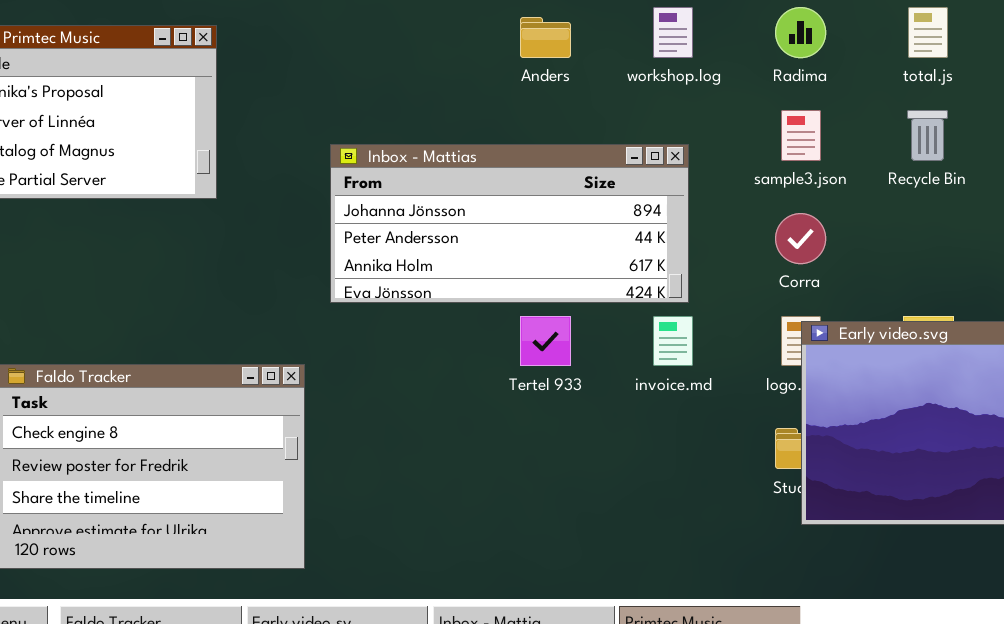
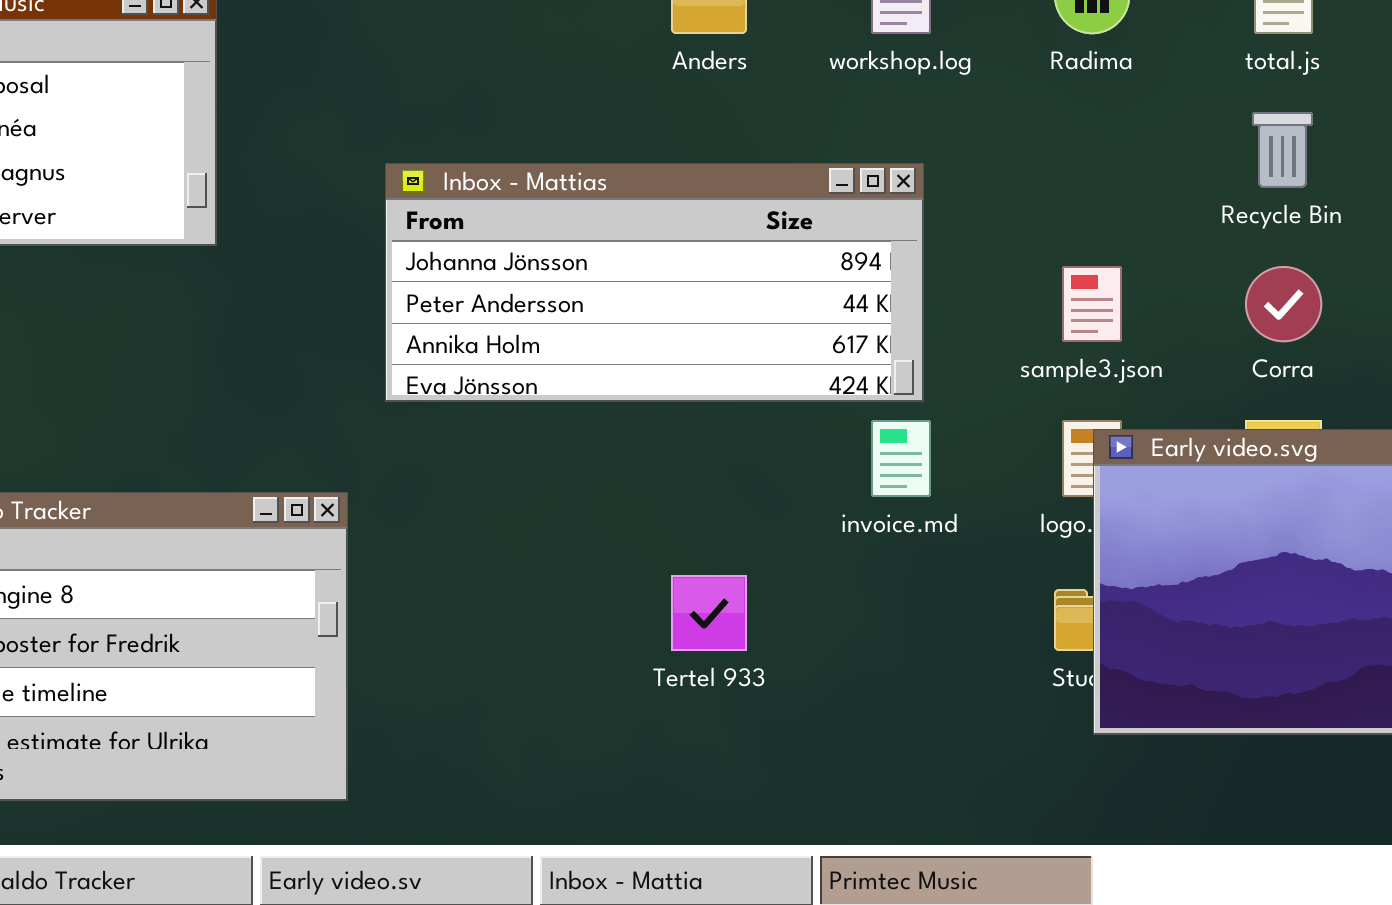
sample3.json: [781,110,821,161] -> [1062,266,1122,342], moved
Corra: [775,213,826,264] -> [1245,266,1322,342], moved
Tertel 933: [520,316,571,366] -> [671,575,747,651], moved

